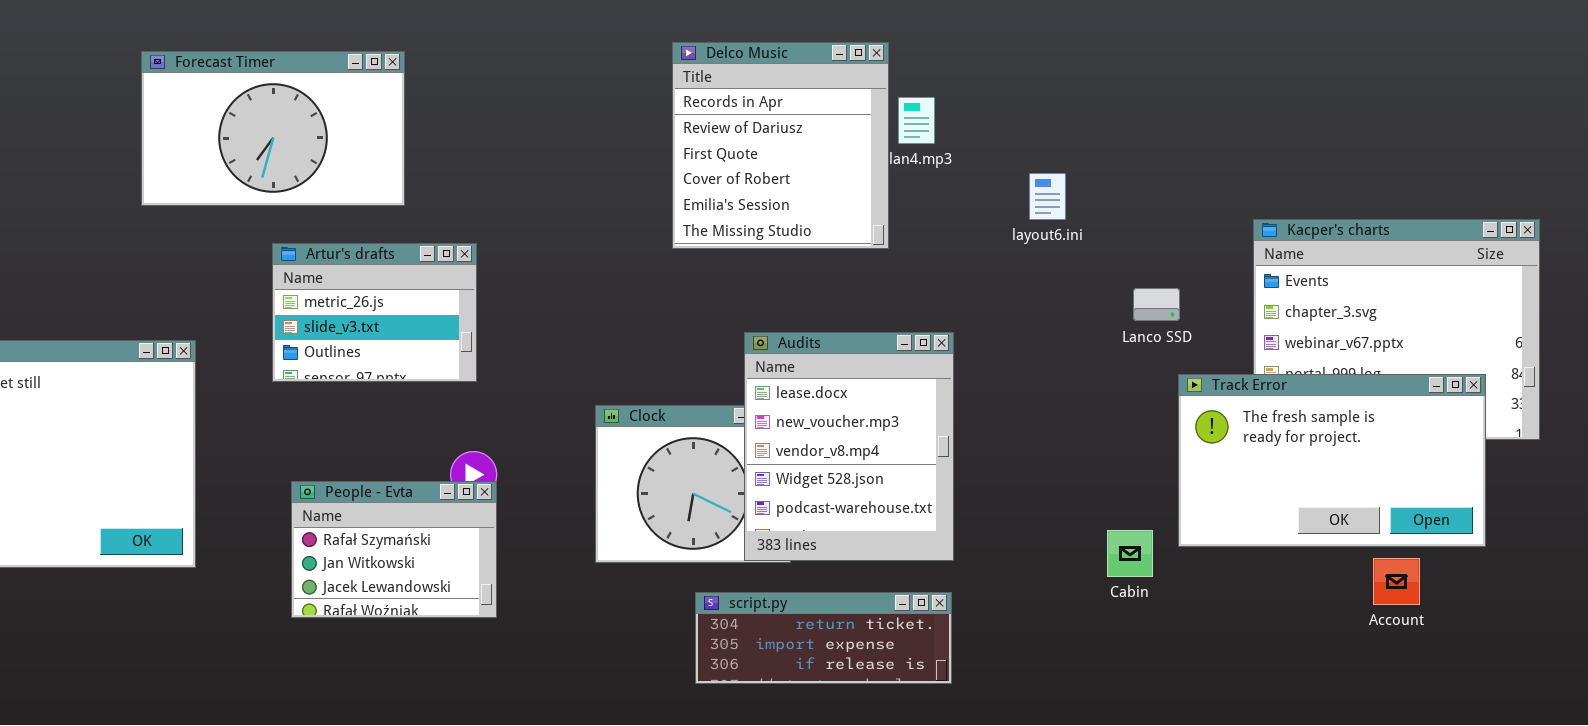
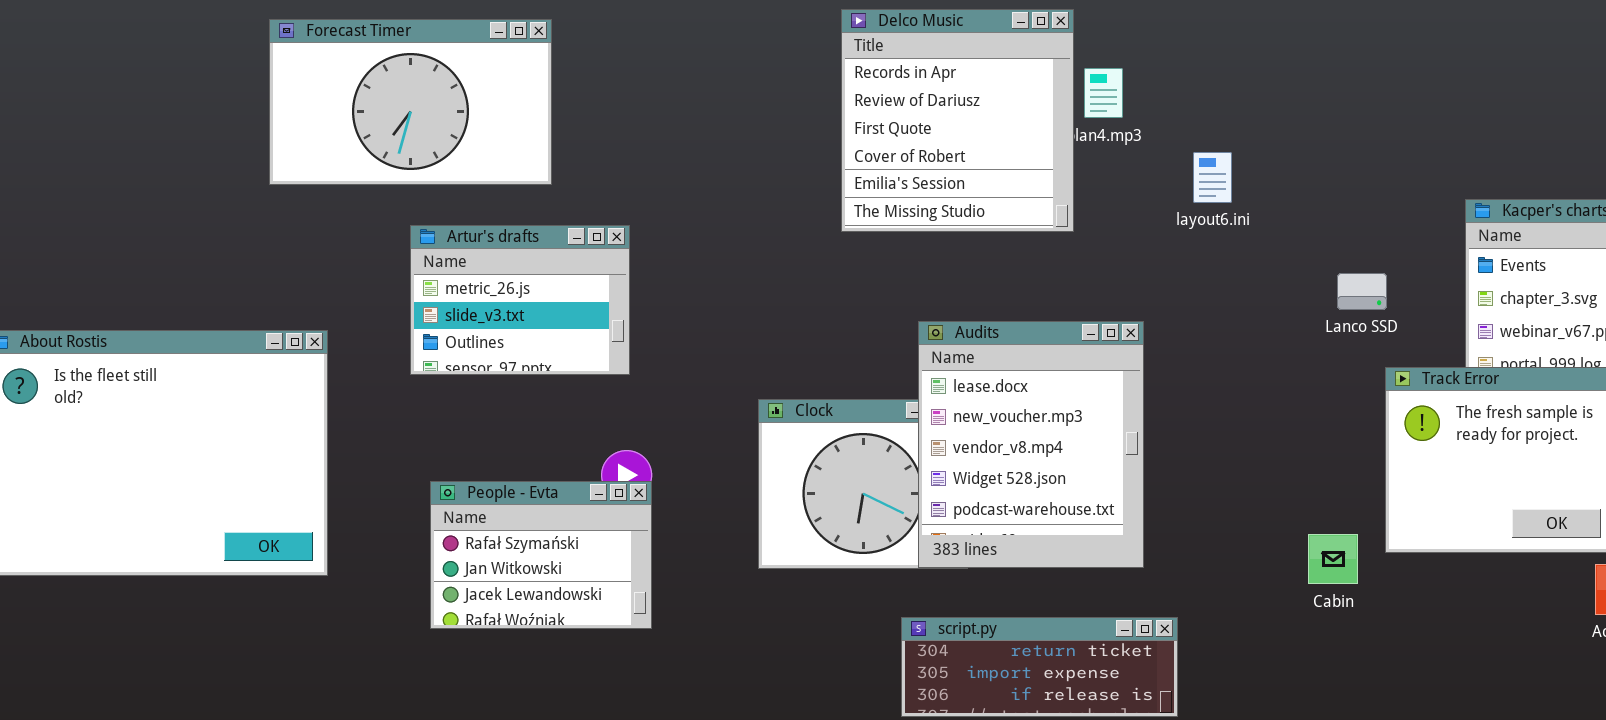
layout6.ini: [1029,173,1066,220] -> [1193,152,1232,203], moved
script.py: [695,592,952,684] -> [901,617,1178,717], moved

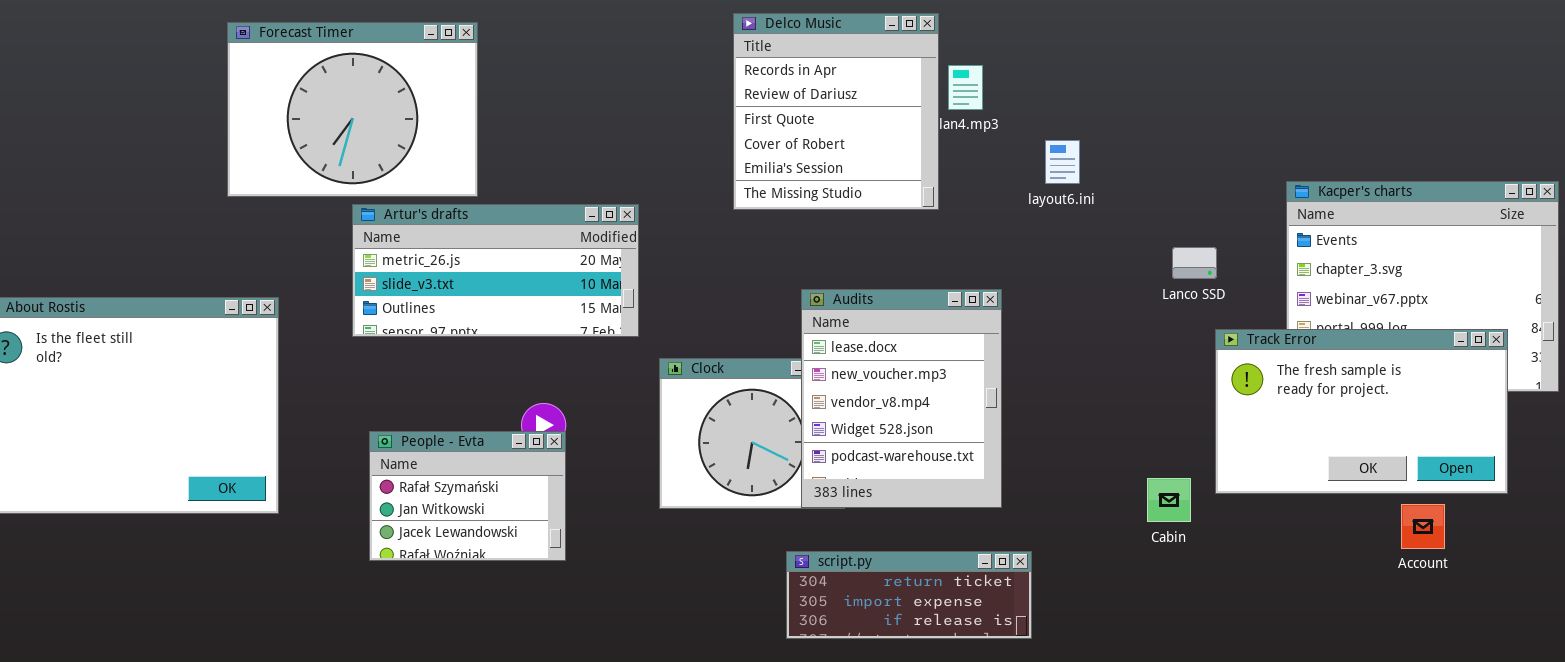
Forecast Timer: [269,19,552,185] -> [227,22,478,197], resized
Artur's drafts: [410,225,630,375] -> [352,204,639,337], resized

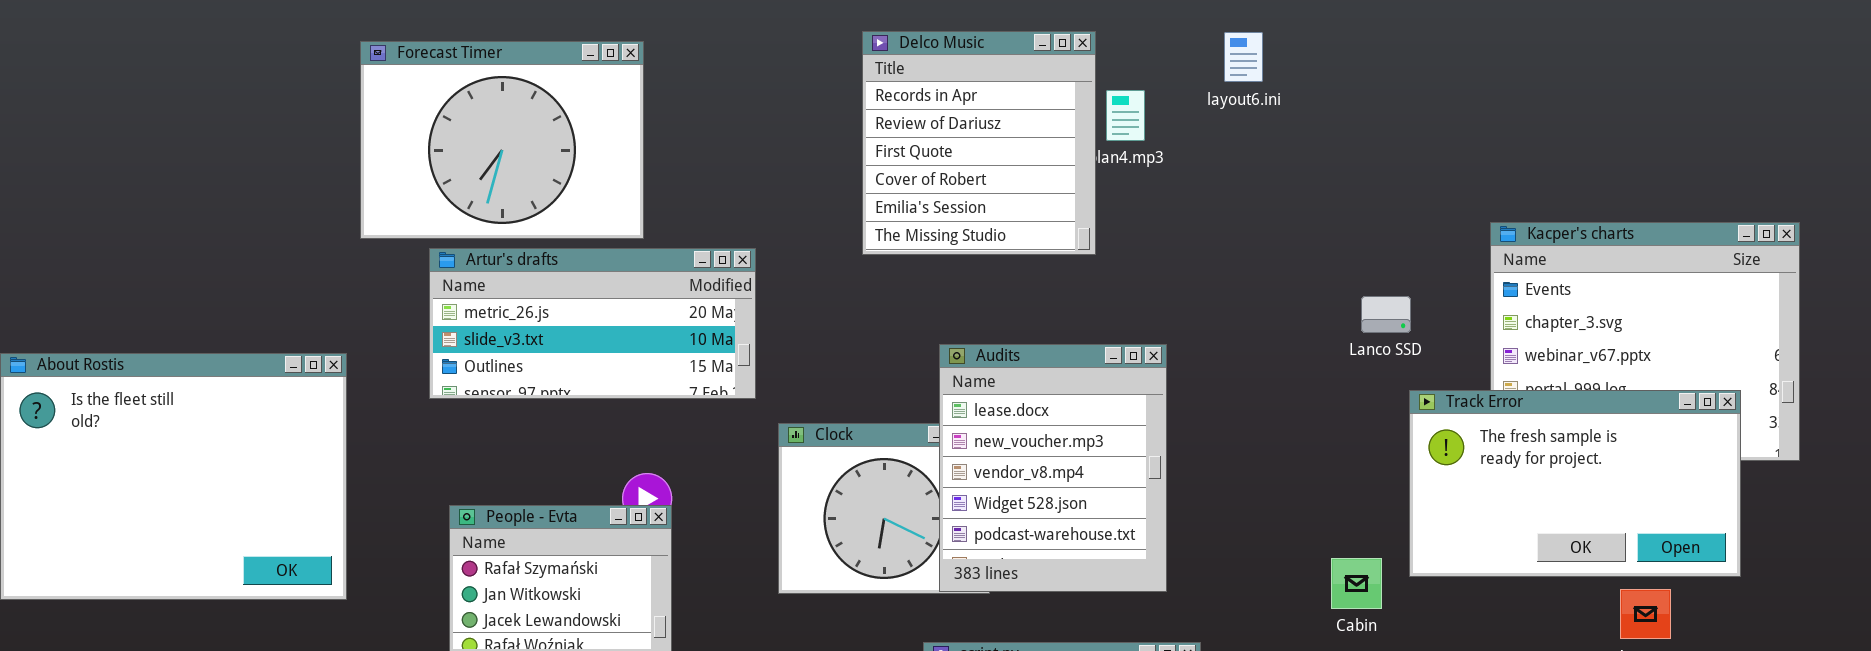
Forecast Timer: [227,22,478,197] -> [360,41,644,239], moved
layout6.ini: [1045,140,1080,184] -> [1224,32,1263,82], moved

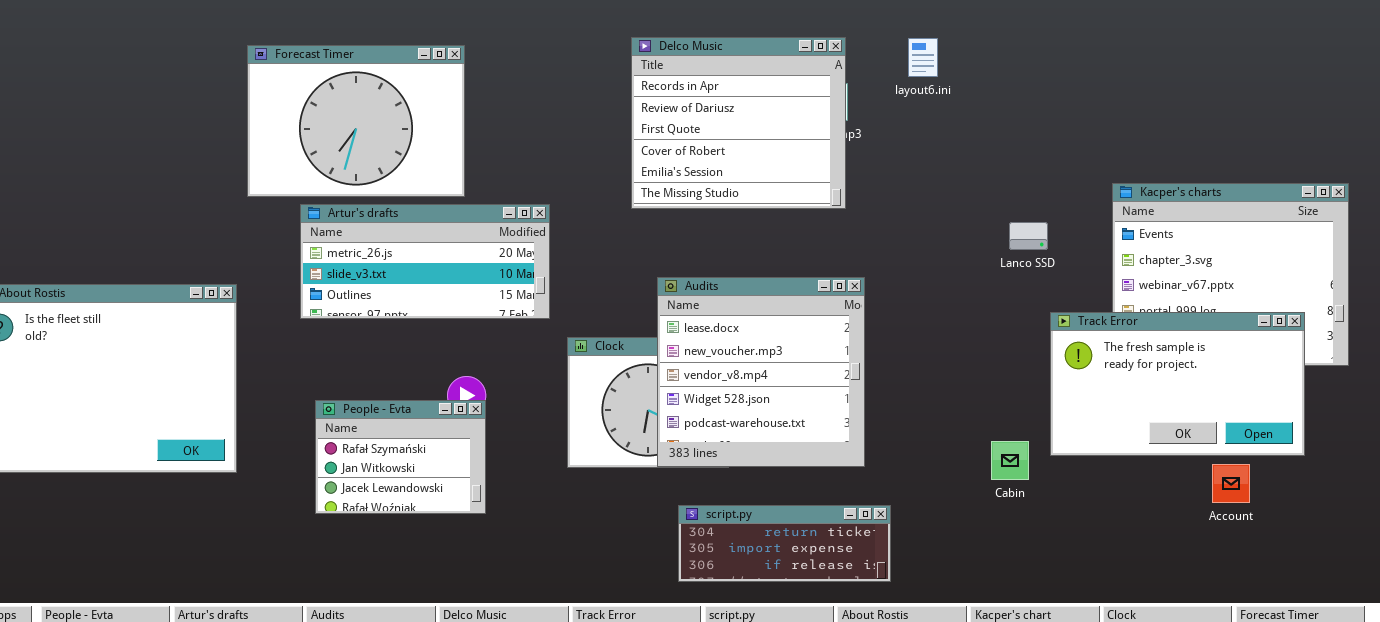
Delco Music: [862,31,1096,255] -> [631,37,846,209], resized
Lanco SSD: [1361,296,1411,333] -> [1009,222,1048,250], moved
Audits: [939,344,1167,592] -> [657,277,865,467], resized

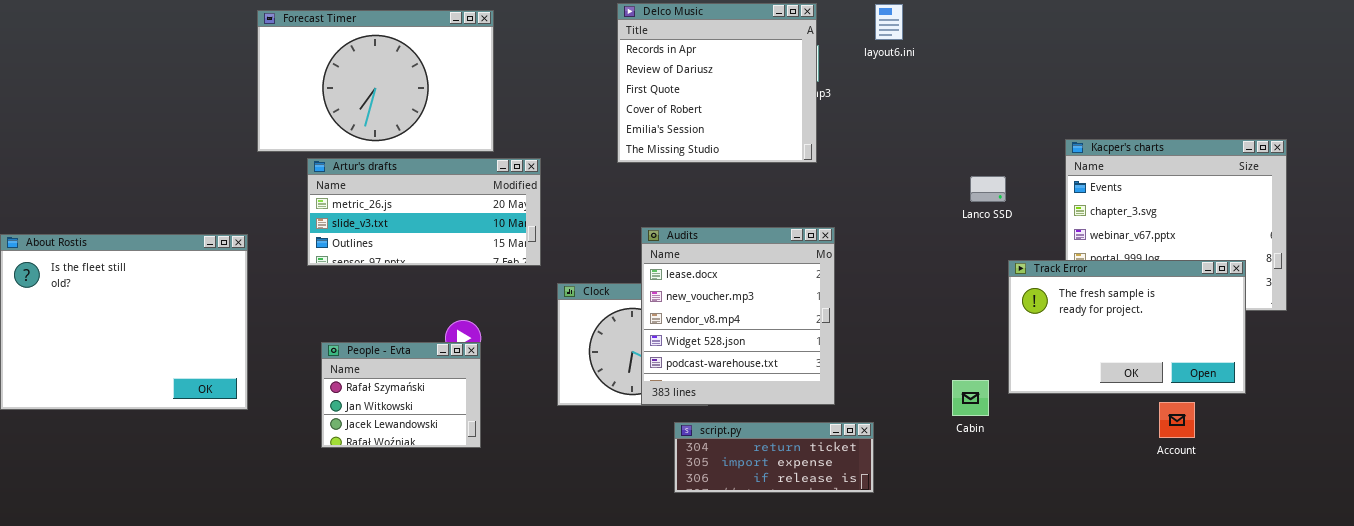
Forecast Timer: [247,45,465,197] -> [257,10,494,152], resized
script.py: [678,505,891,582] -> [674,422,874,493], moved

